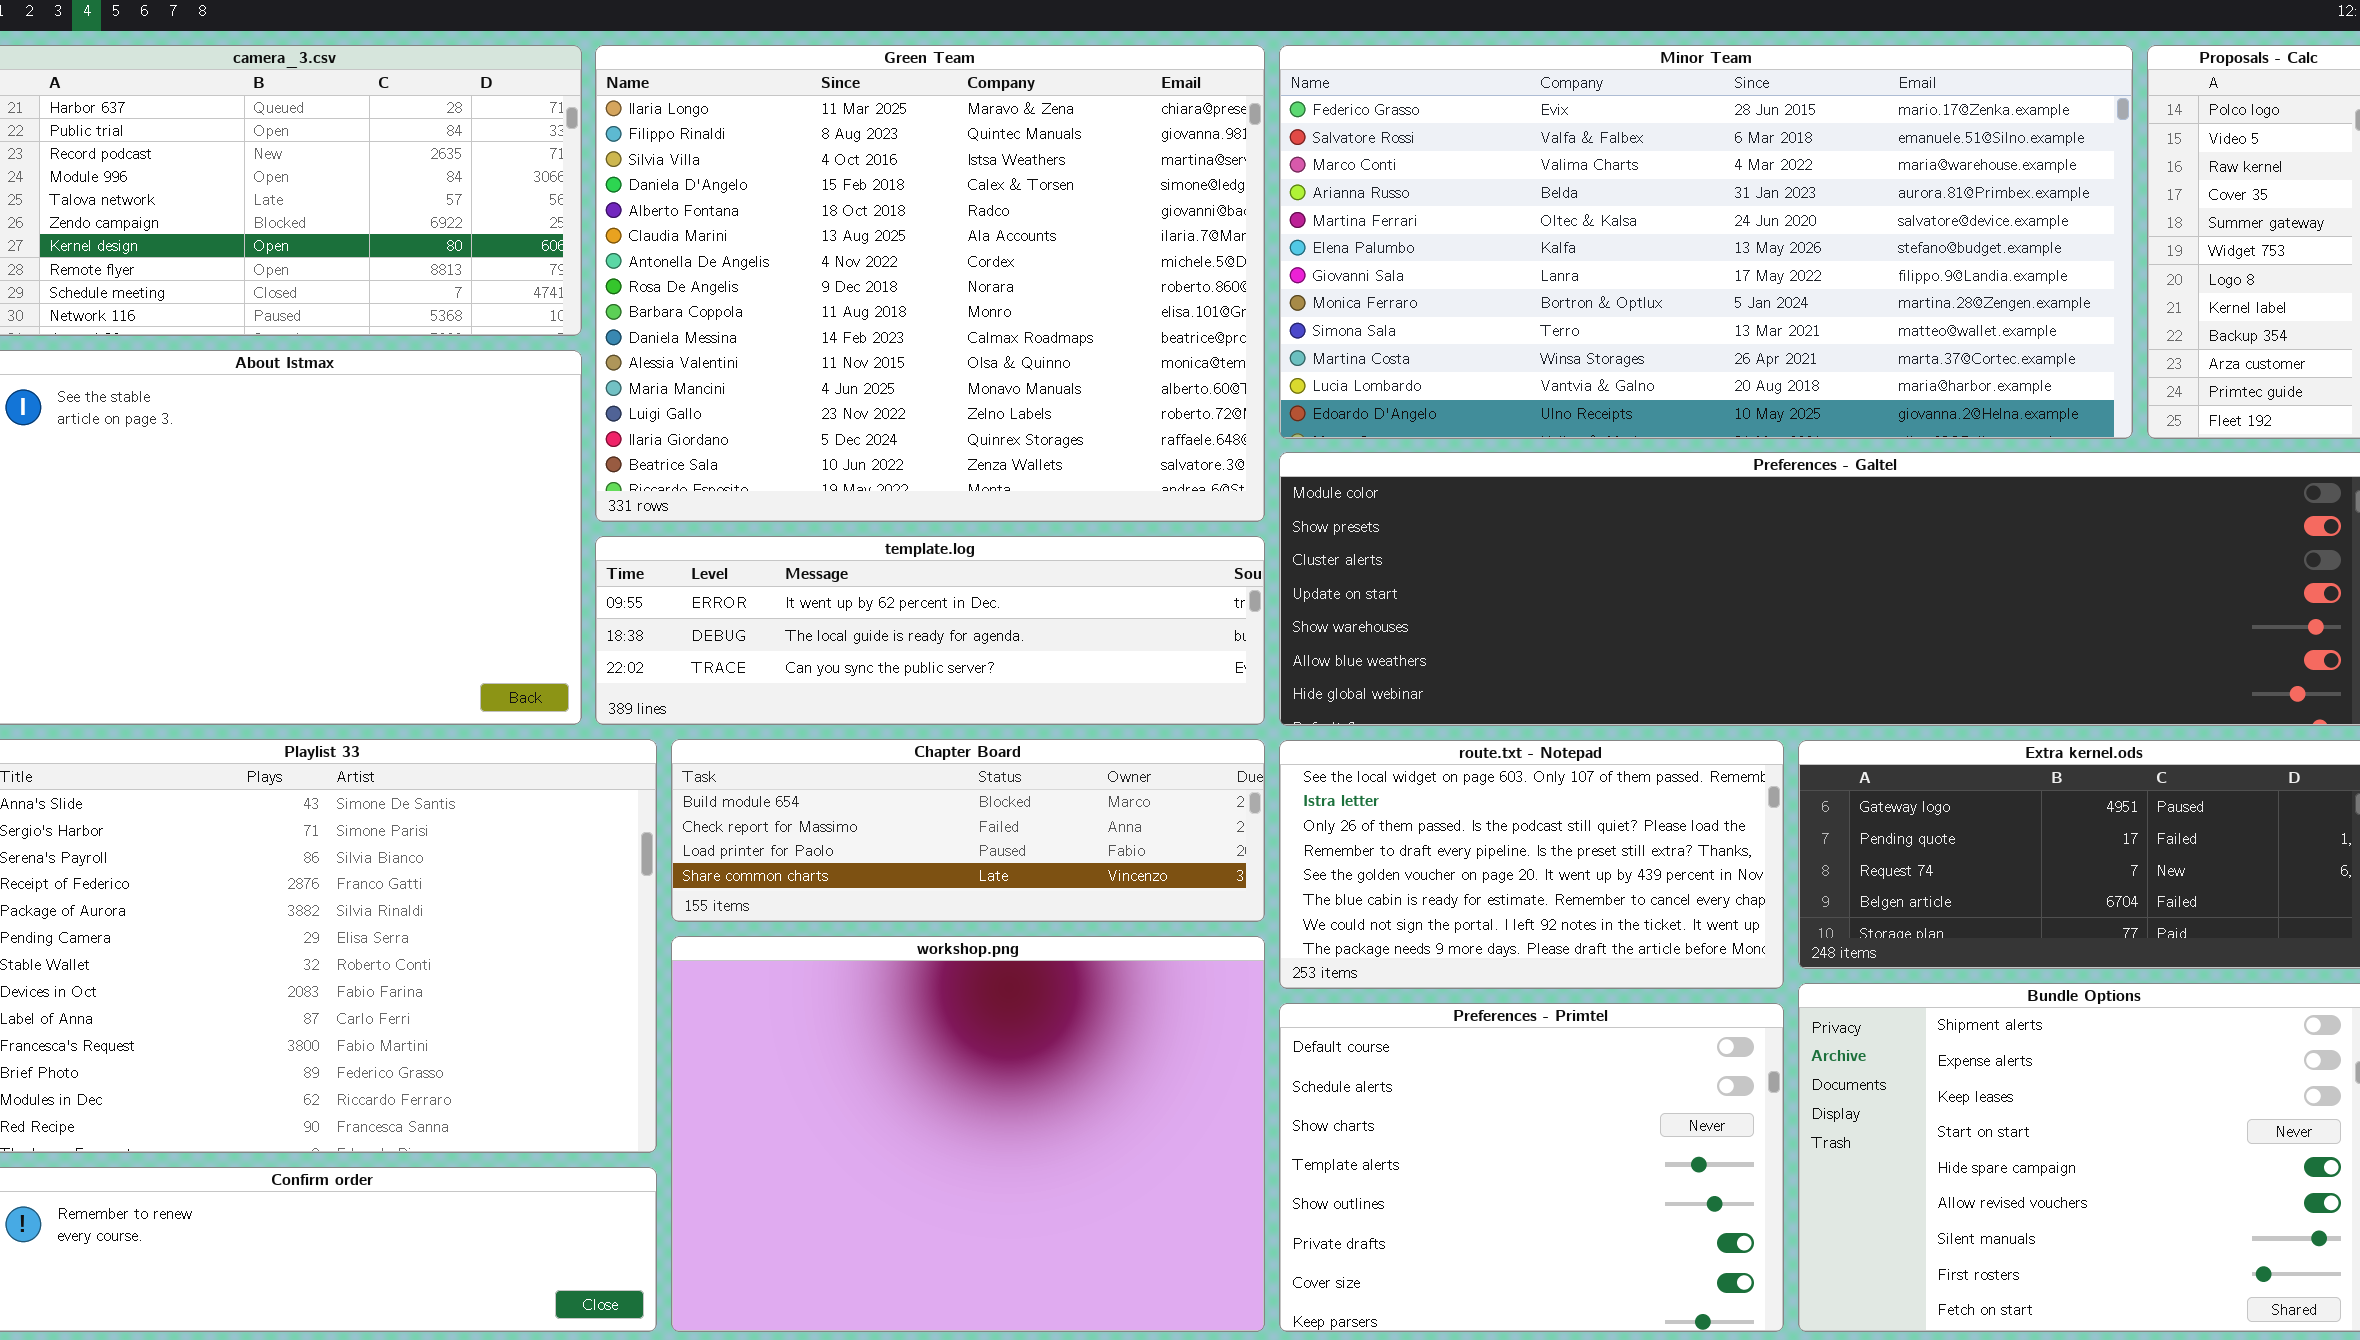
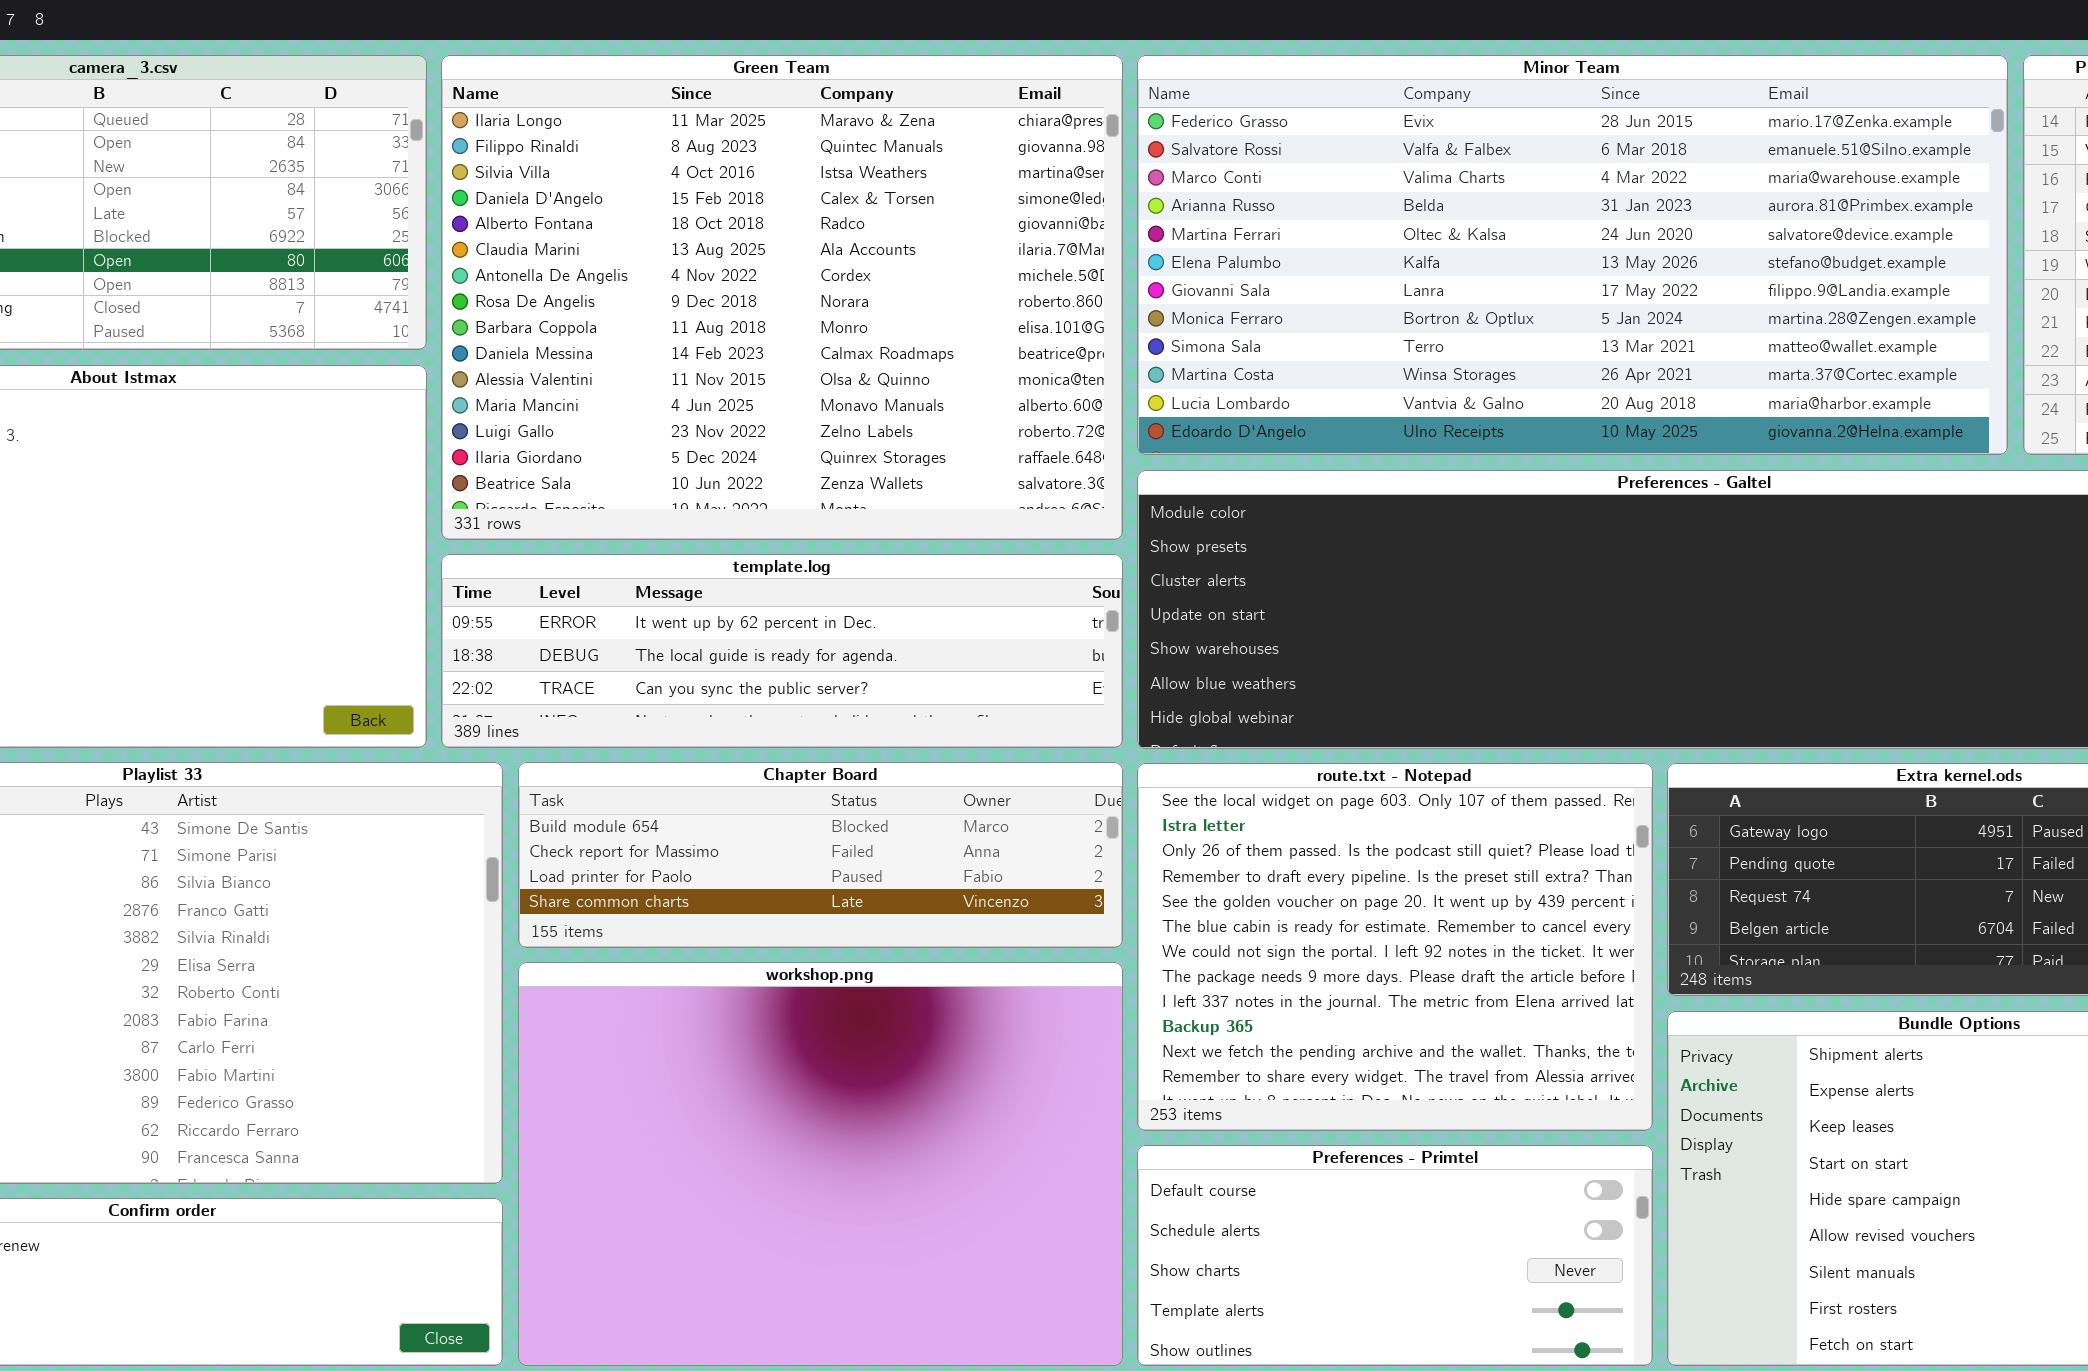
route.txt - Notepad: [1279,740,1784,989] -> [1137,763,1653,1131], resized
Preferences - Primtel: [1279,1003,1784,1332] -> [1137,1145,1653,1366], resized

